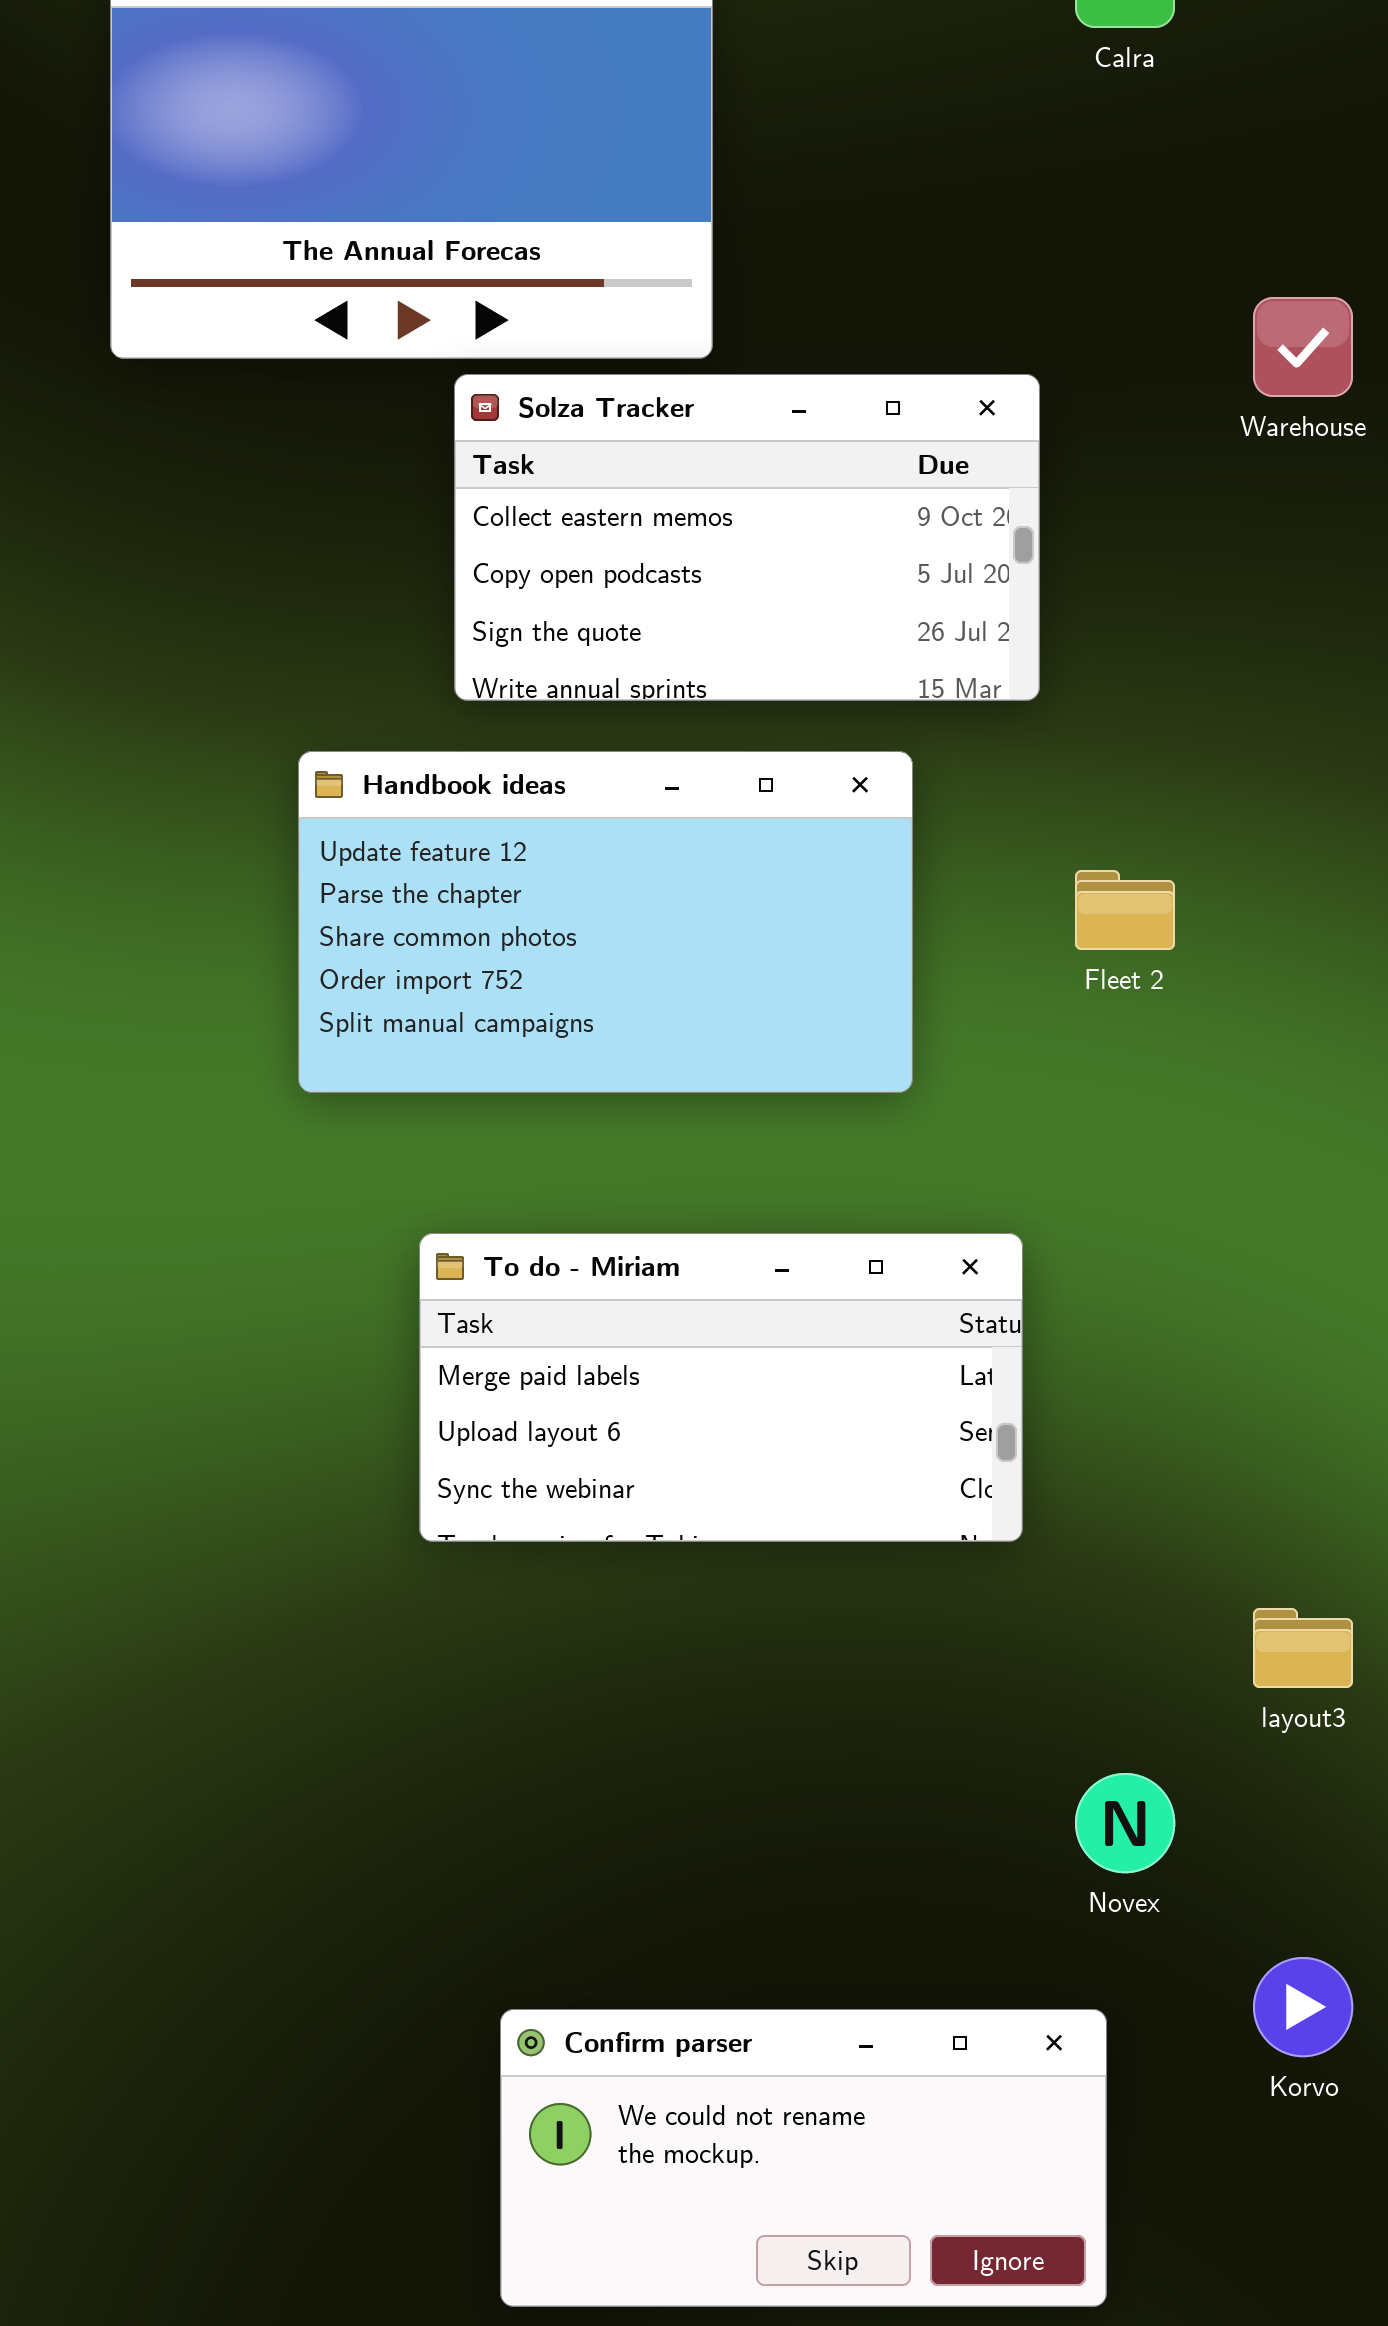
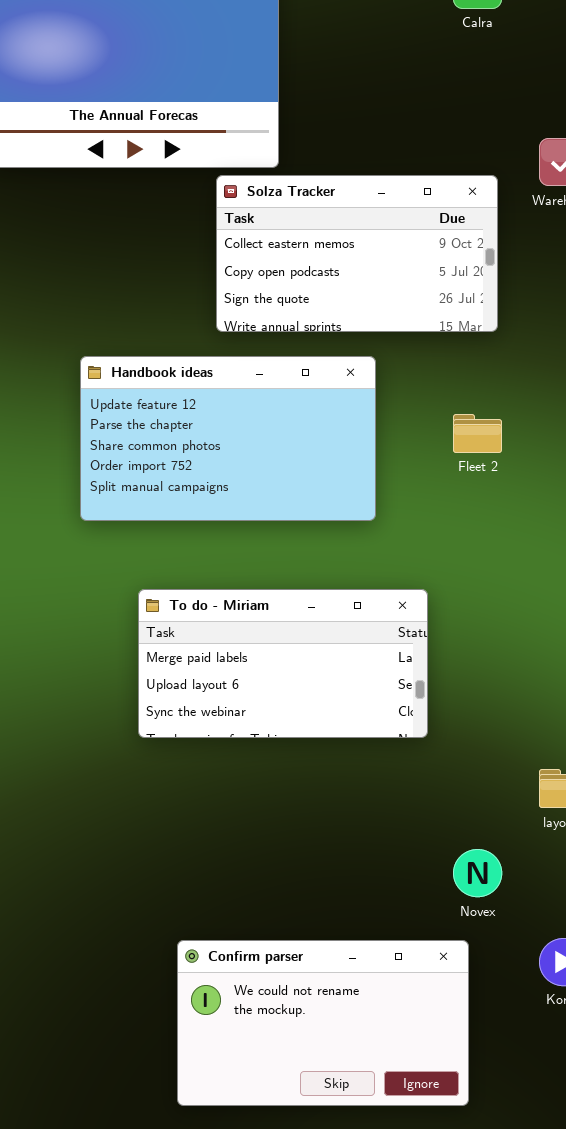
Solza Tracker: [454,374,1040,701] -> [216,175,498,332], moved
Confirm parser: [500,2009,1107,2307] -> [177,940,469,1106], resized

